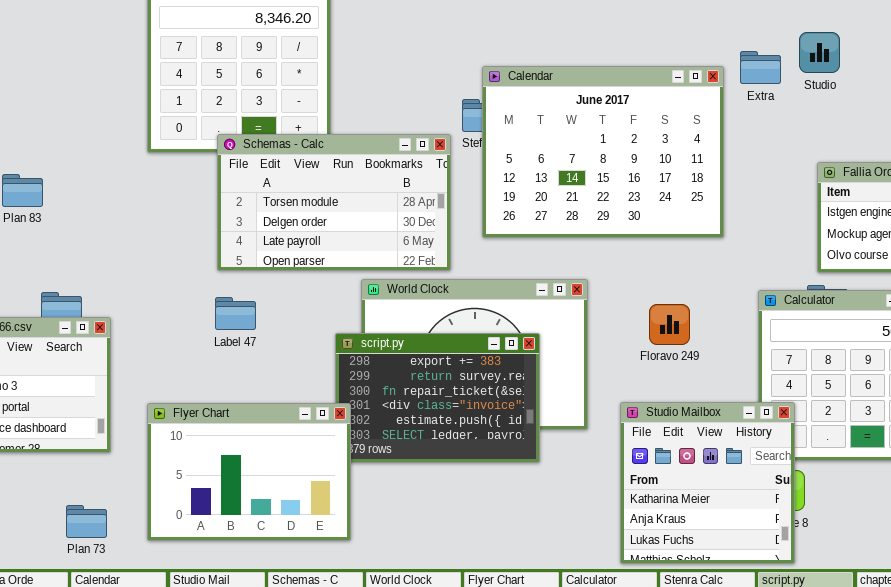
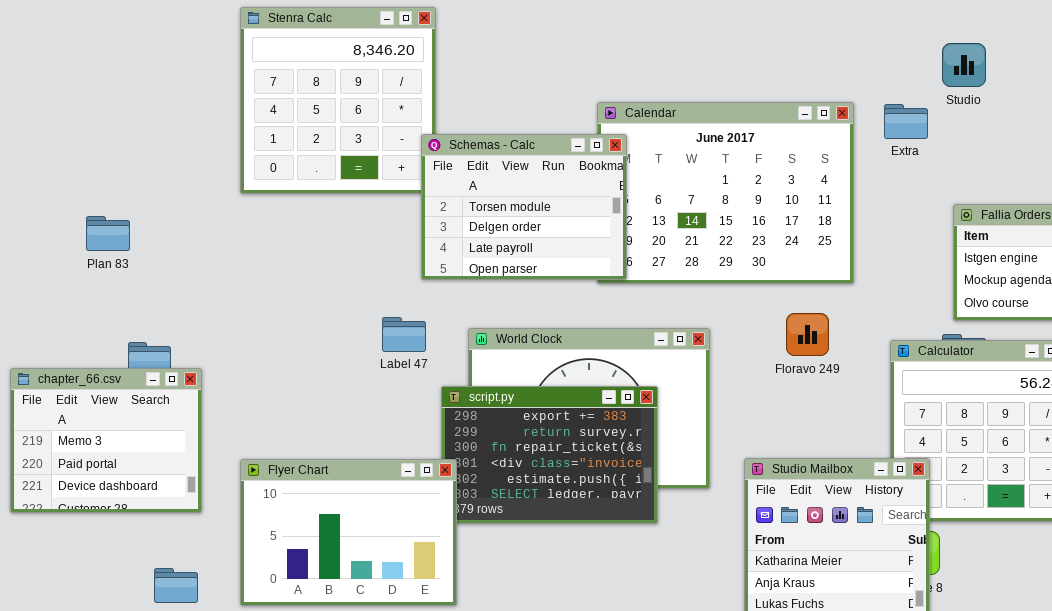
Studio: [799,32,840,73] -> [942,43,986,87], moved
Extra: [740,51,781,84] -> [884,104,928,139], moved
Schemas - Calc: [217,134,451,271] -> [421,134,627,280], moved, resized
Label 47: [215,297,256,330] -> [382,317,426,352], moved
Floravo 249: [649,304,690,345] -> [786,313,829,356], moved

